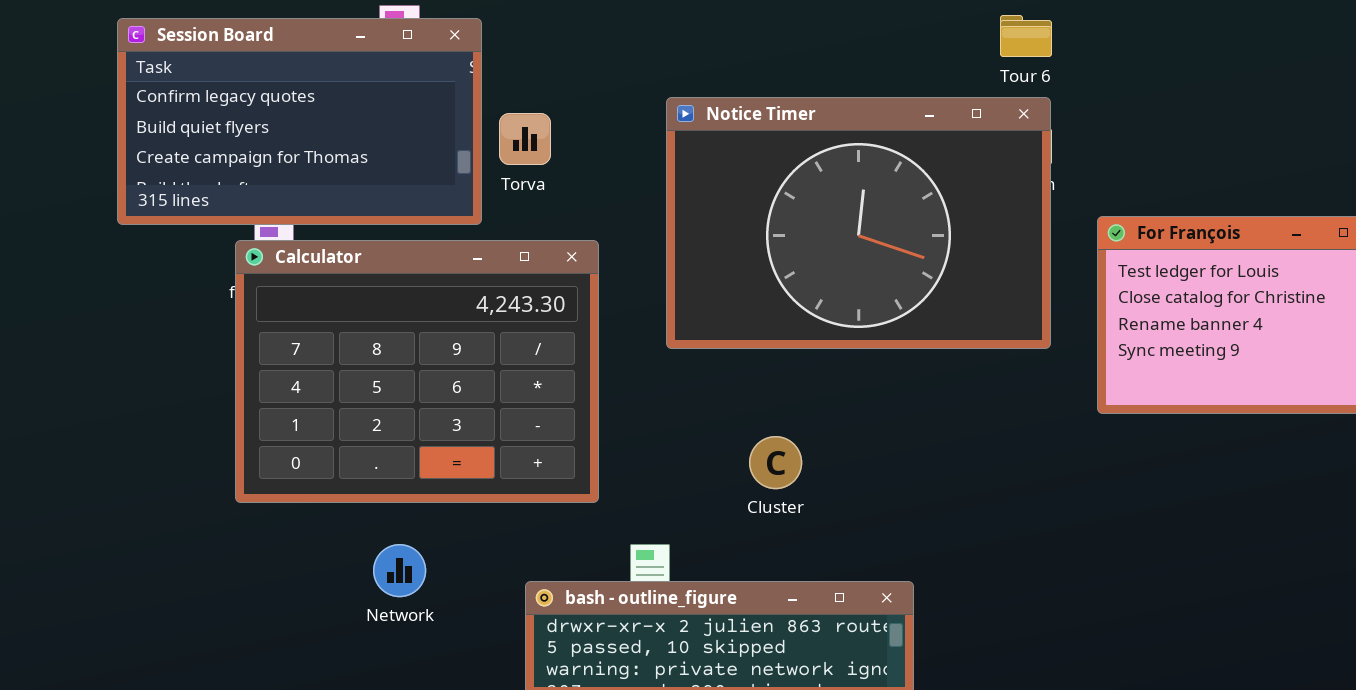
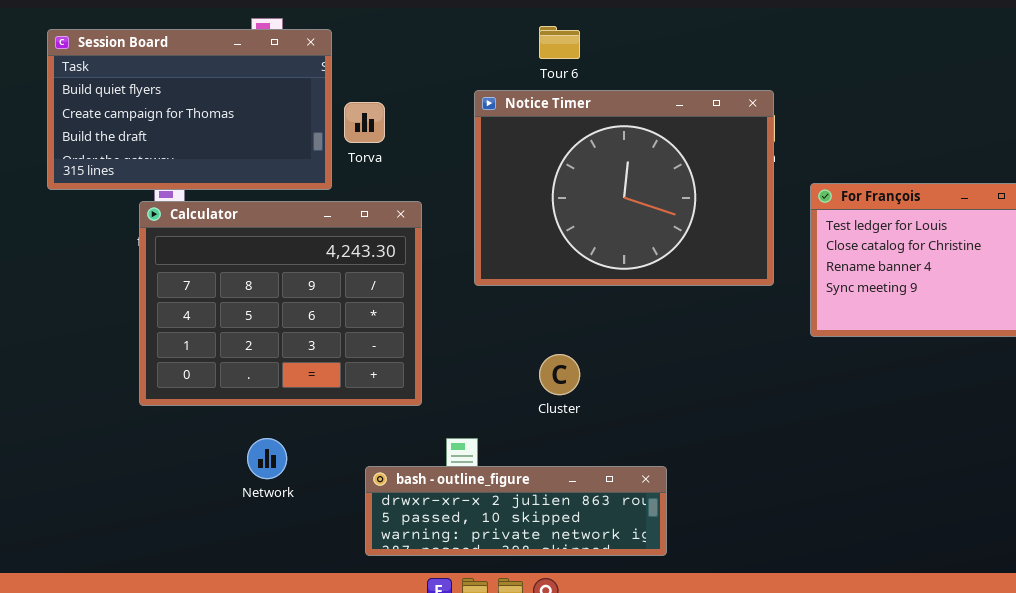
Tour 6: [1000,15,1052,57] -> [539,26,580,59], moved
Session Board: [117,18,482,225] -> [47,29,332,190], scrolled down 1 row

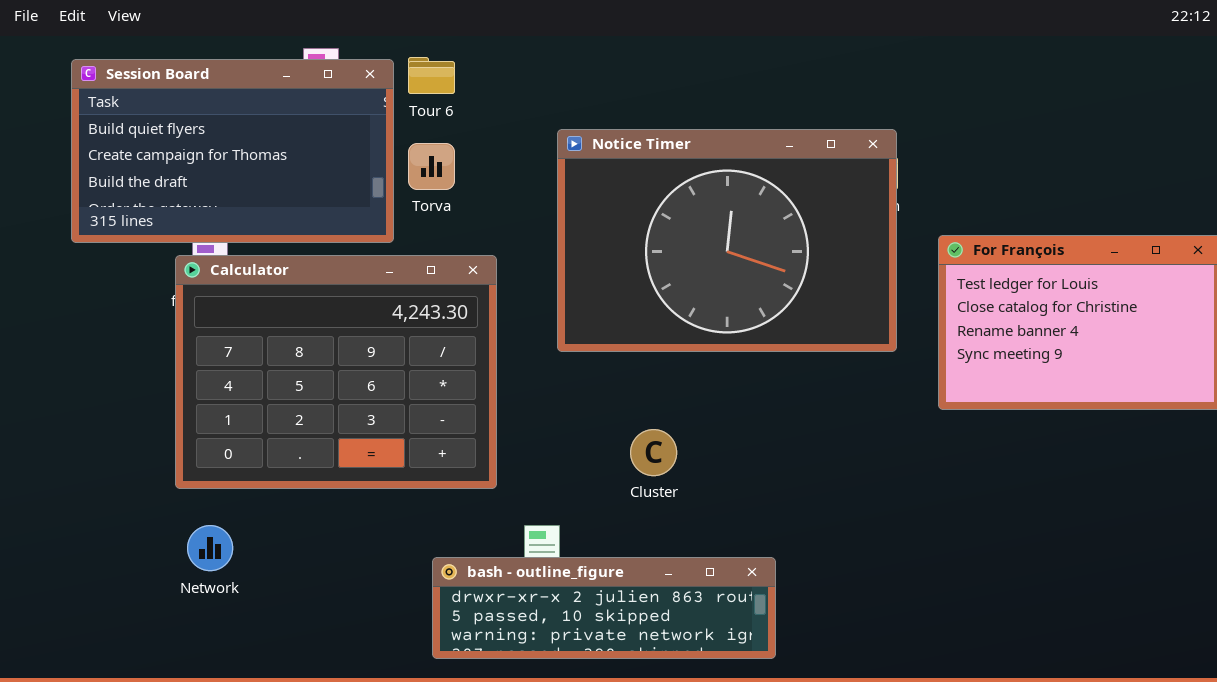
Tour 6: [539,26,580,59] -> [408,57,455,94], moved
Network: [247,438,287,479] -> [187,525,233,571], moved

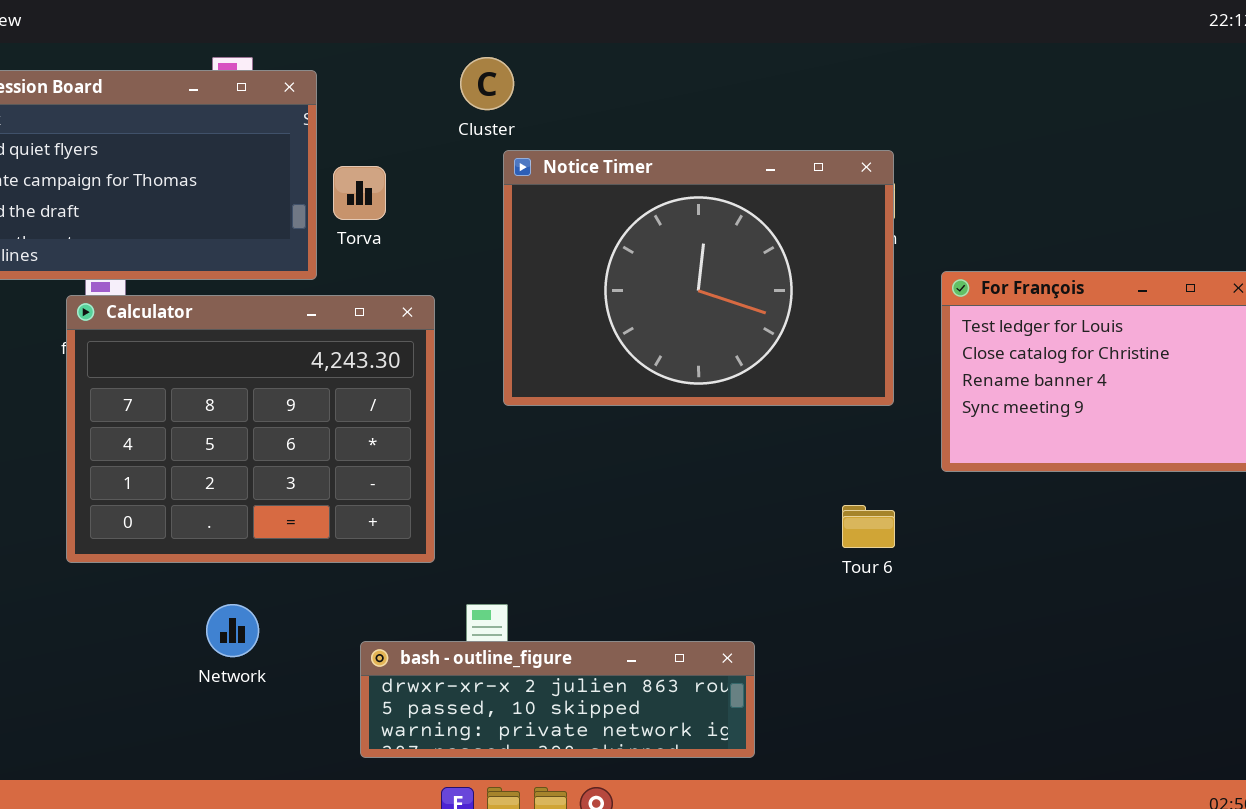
Tour 6: [408,57,455,94] -> [842,505,895,548], moved
Cluster: [630,429,677,476] -> [460,57,514,110], moved
Network: [187,525,233,571] -> [206,604,259,657], moved

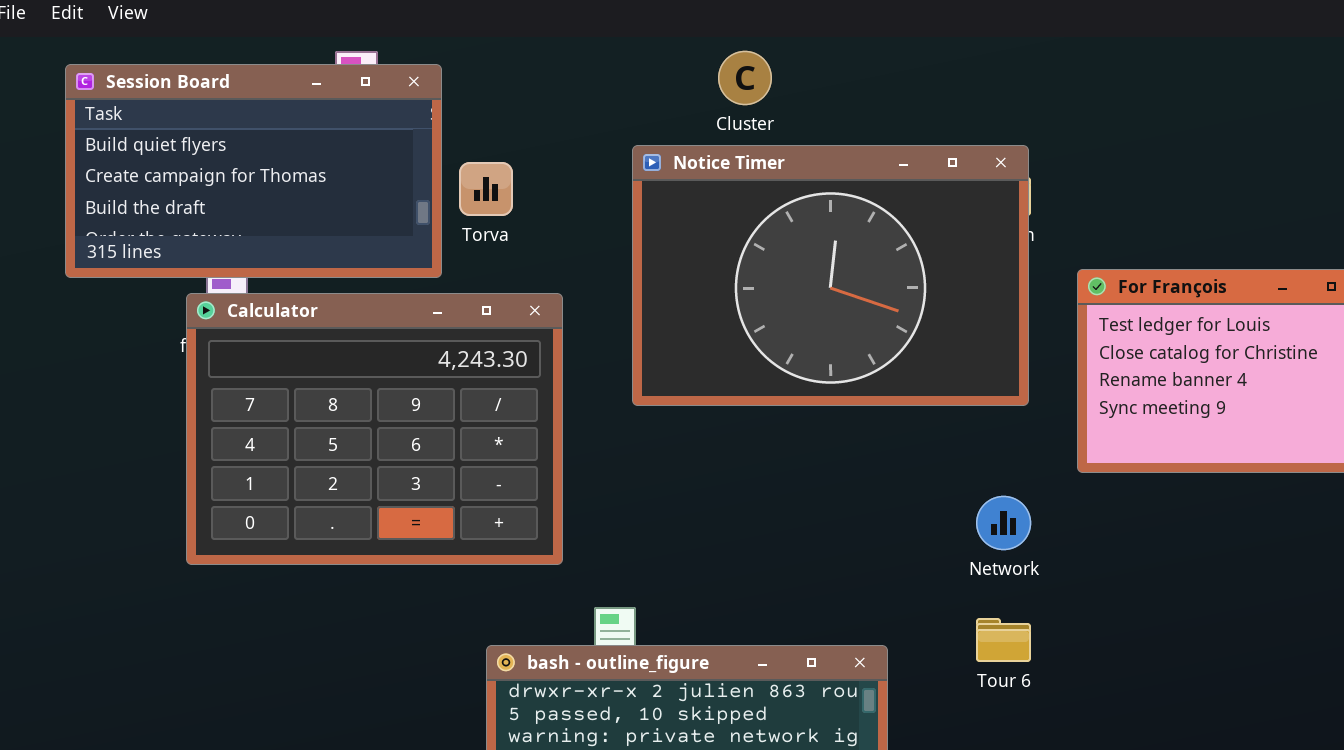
Cluster: [460,57,514,110] -> [718,51,772,105], moved
Tour 6: [842,505,895,548] -> [976,618,1031,662], moved
Network: [206,604,259,657] -> [976,496,1031,550], moved

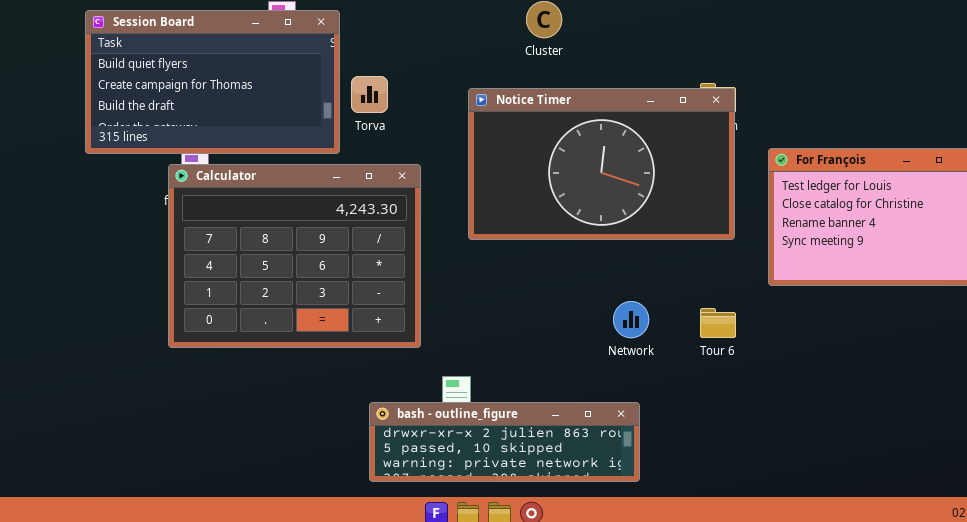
Notice Timer: [632,145,1029,406] -> [468,88,735,240], resized
Network: [976,496,1031,550] -> [613,301,649,338], moved
Tour 6: [976,618,1031,662] -> [700,308,736,338], moved

